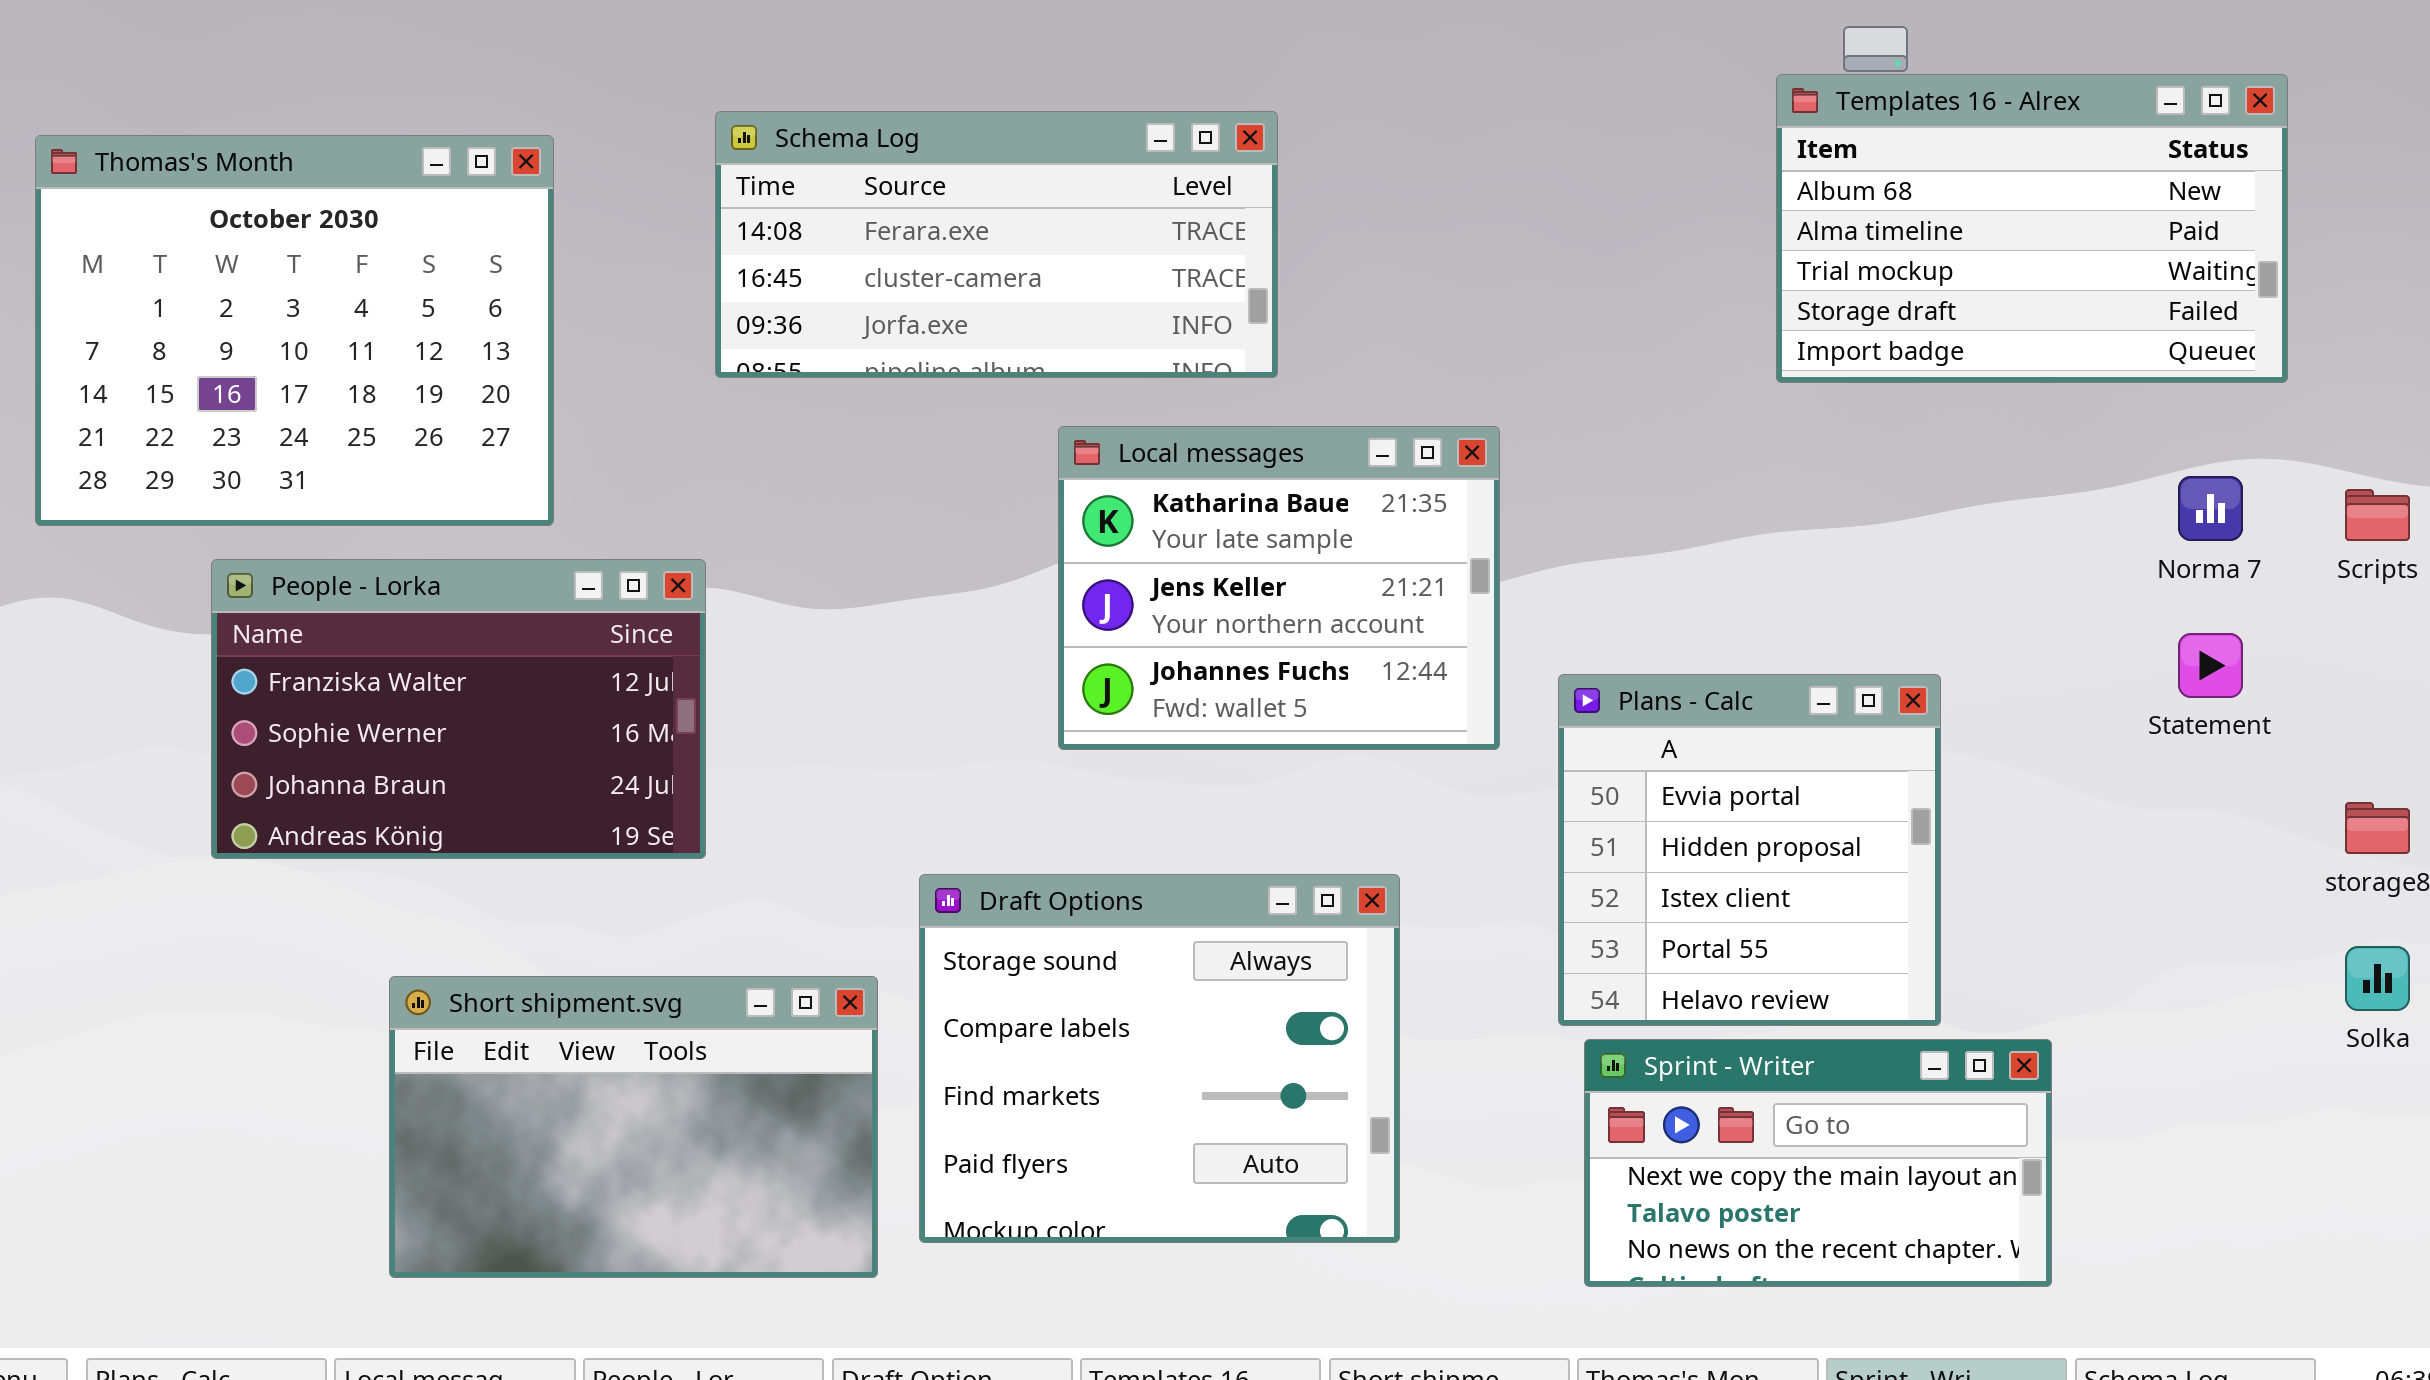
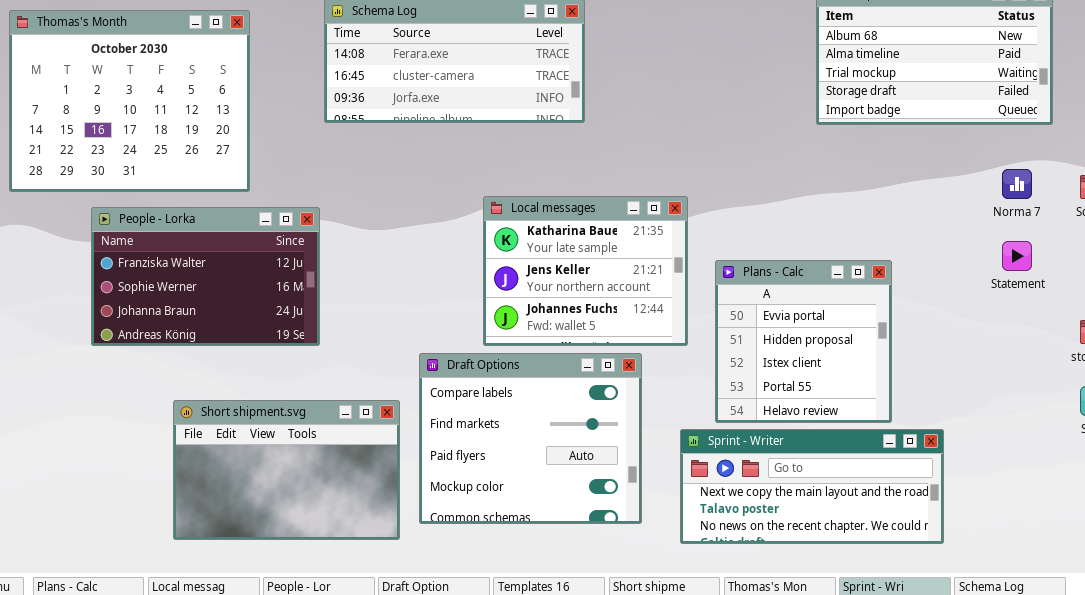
Local messages: [1058,426,1500,750] -> [483,196,688,346], moved
Draft Options: [919,874,1400,1243] -> [419,353,642,524], scrolled down 1 row
Sprint - Writer: [1584,1039,2052,1287] -> [680,429,944,544], resized

